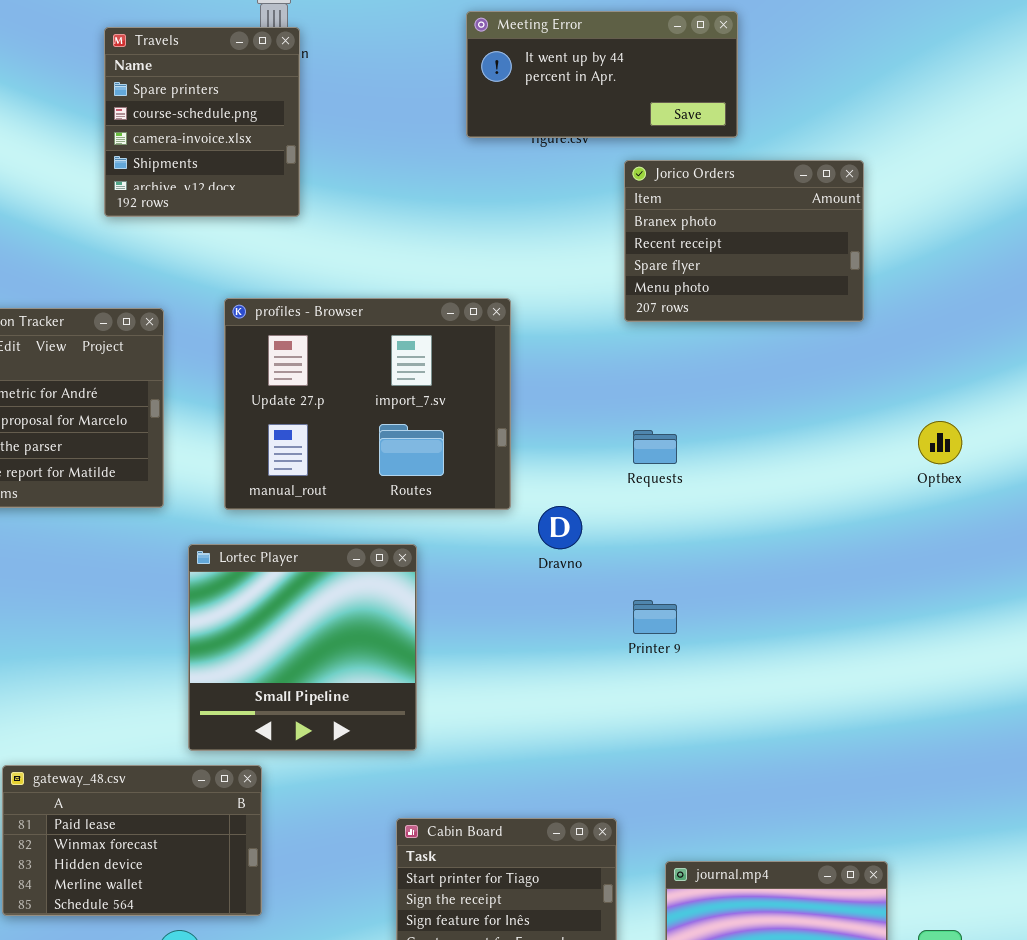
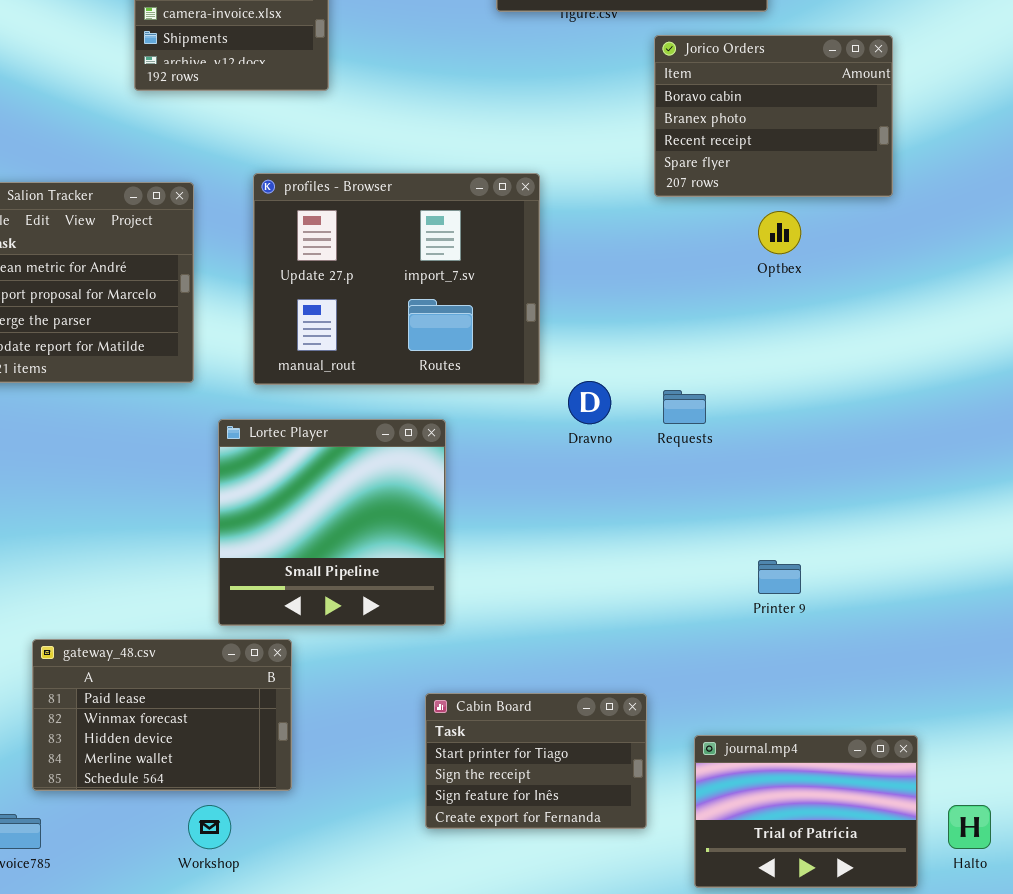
Jorico Orders: [624,160,864,322] -> [654,35,893,197], scrolled up 1 row
Optbex: [918,421,962,464] -> [758,211,801,254], moved
Requests: [633,430,677,464] -> [663,390,706,424], moved
Printer 9: [633,600,677,634] -> [758,560,801,594], moved

